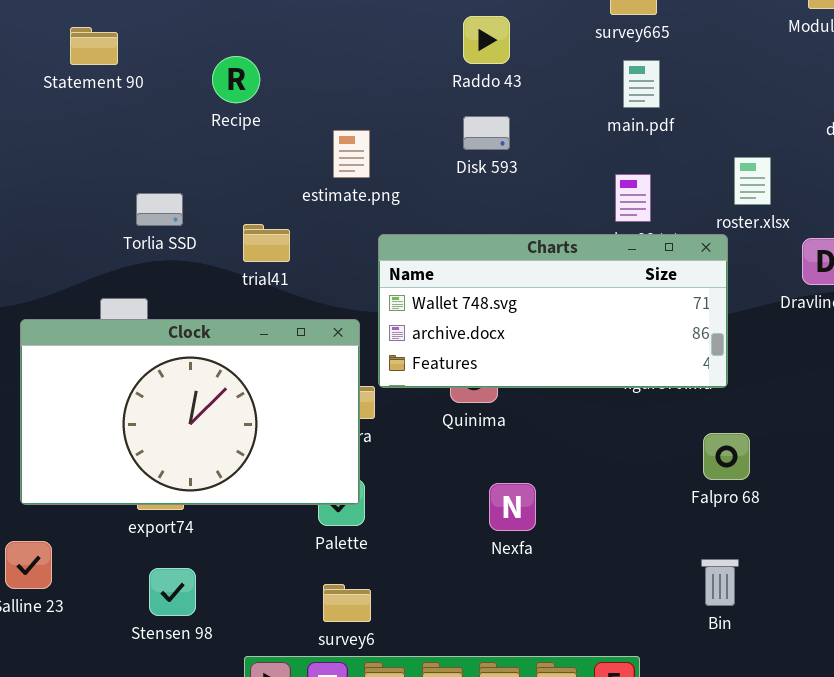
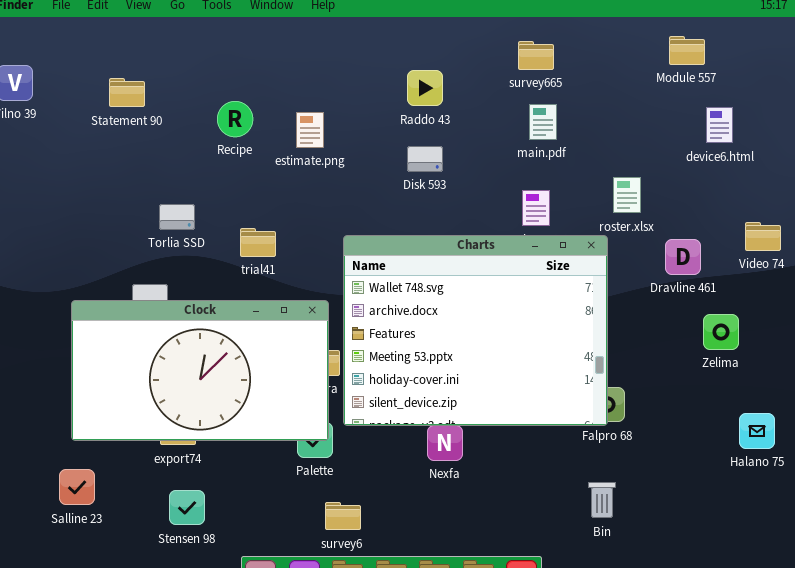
estimate.png: [333,130,370,178] -> [296,112,324,148], moved
Charts: [378,234,728,388] -> [343,235,608,426], resized
survey6: [323,584,371,622] -> [325,502,361,530], moved

